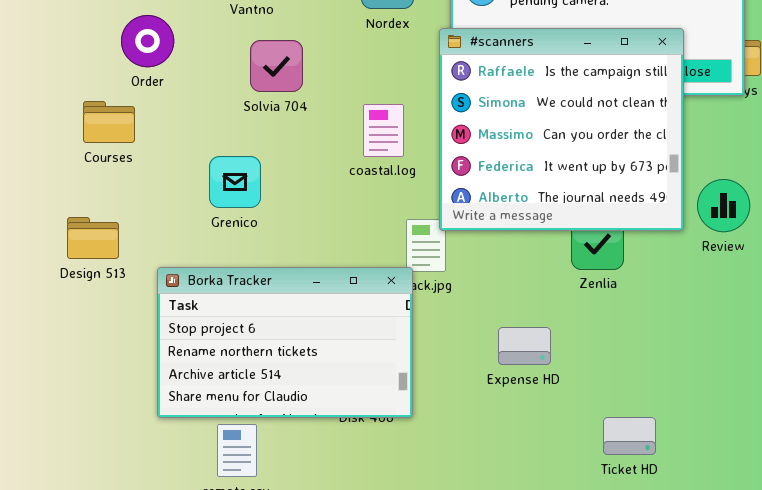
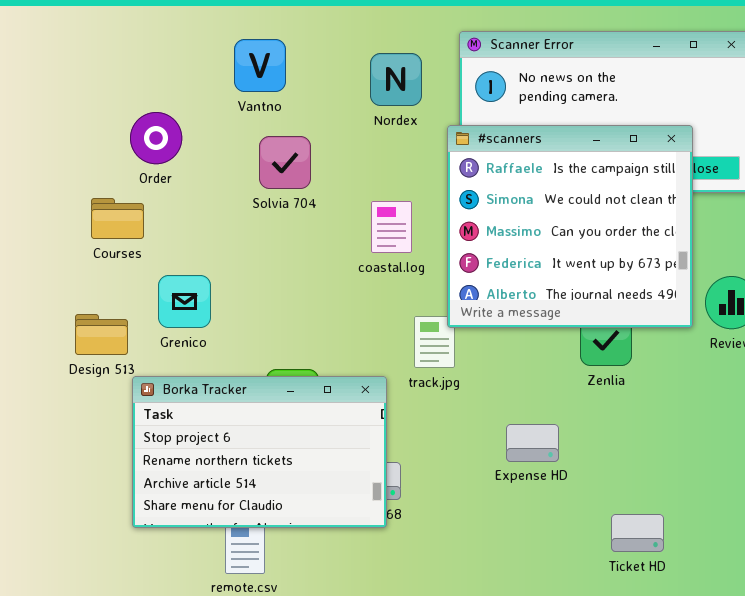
Grenico: [209,156,261,208] -> [158,275,211,328], moved
Borka Tracker: [157,267,413,418] -> [132,376,387,528], moved

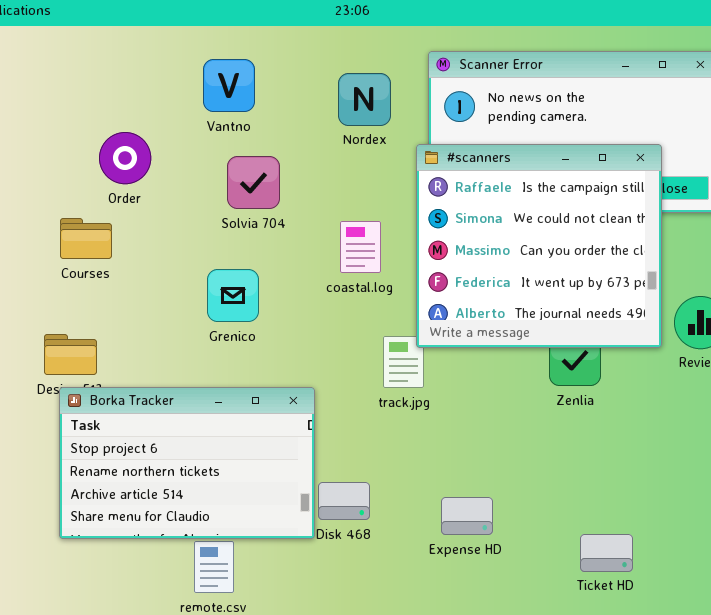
Grenico: [158,275,211,328] -> [207,269,259,322], moved
Borka Tracker: [132,376,387,528] -> [59,387,315,539], moved
Expense HD: [506,424,559,462] -> [441,497,493,535], moved

